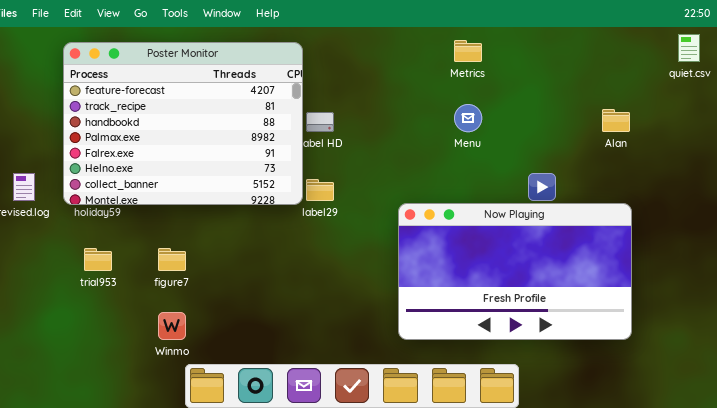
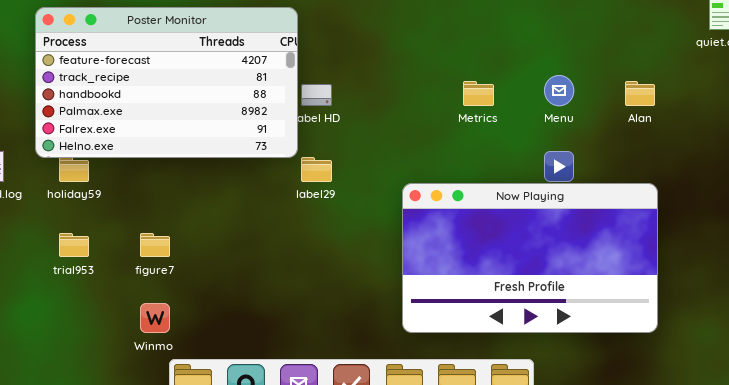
Metrics: [454,40,482,62] -> [463,81,494,106], moved
Poster Monitor: [63,42,303,205] -> [35,7,298,158], resized
Menu: [454,104,482,132] -> [544,75,574,106], moved

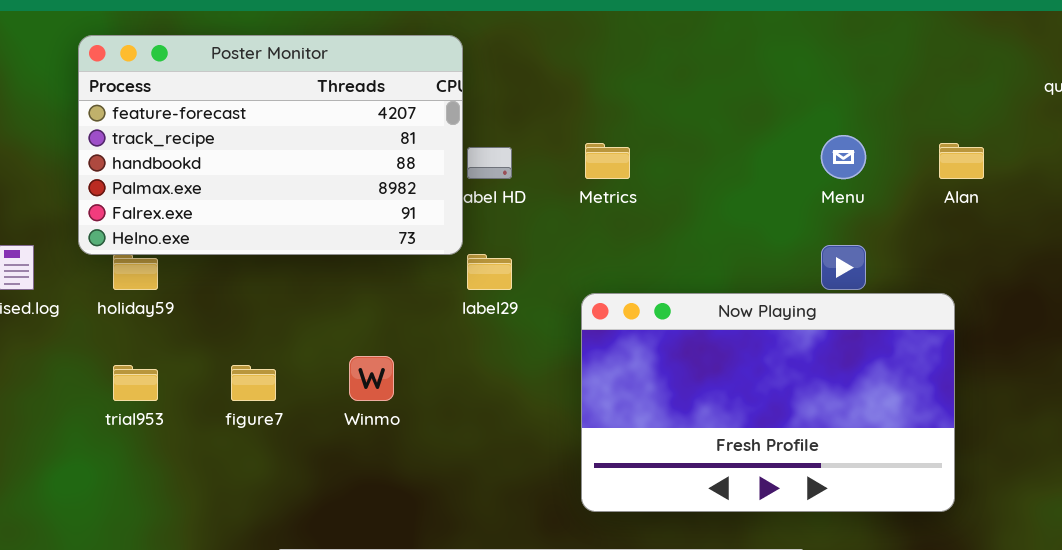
Metrics: [463,81,494,106] -> [585,143,630,179], moved
Now Playing: [402,183,658,333] -> [581,293,955,512], moved
Winmo: [140,303,170,333] -> [349,356,394,401], moved

